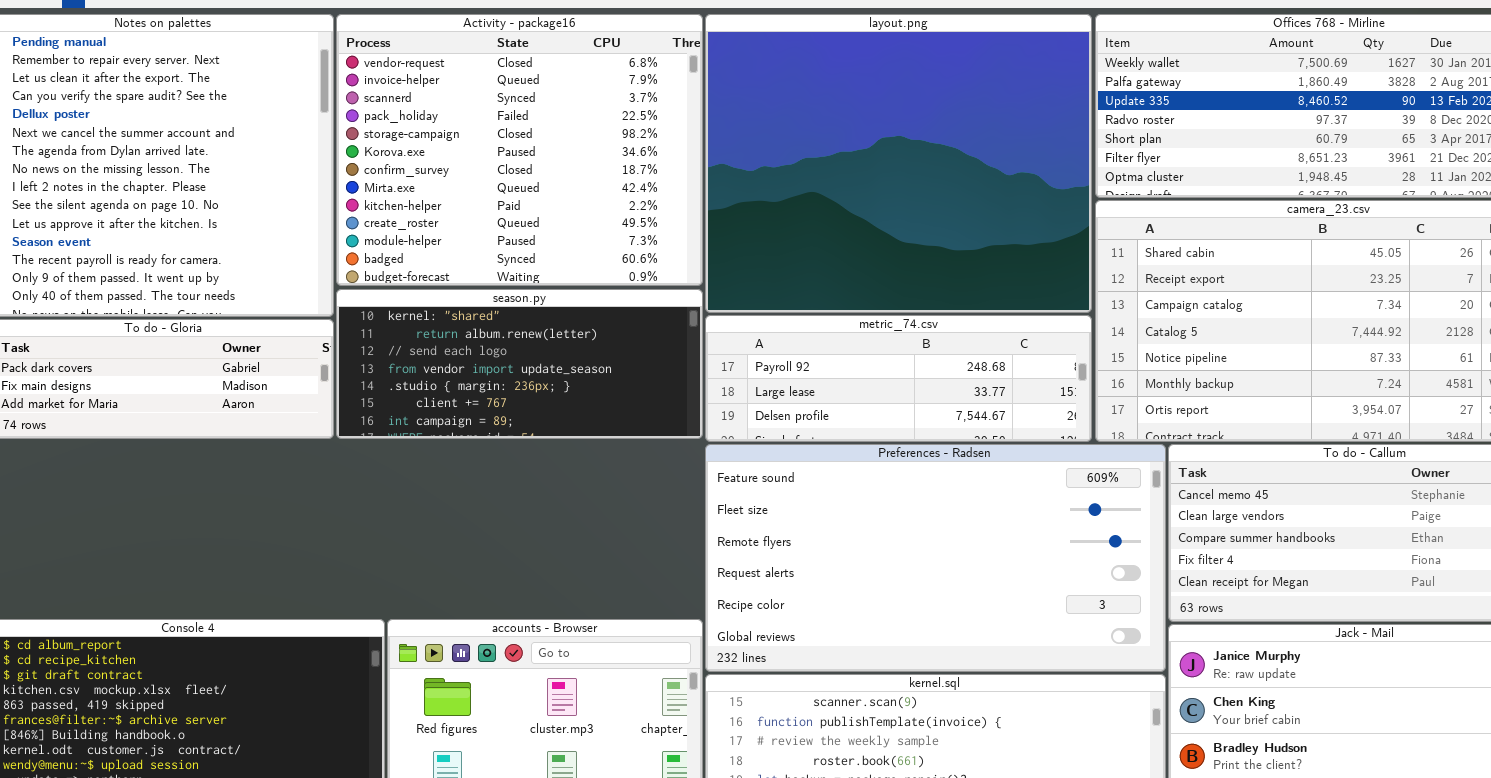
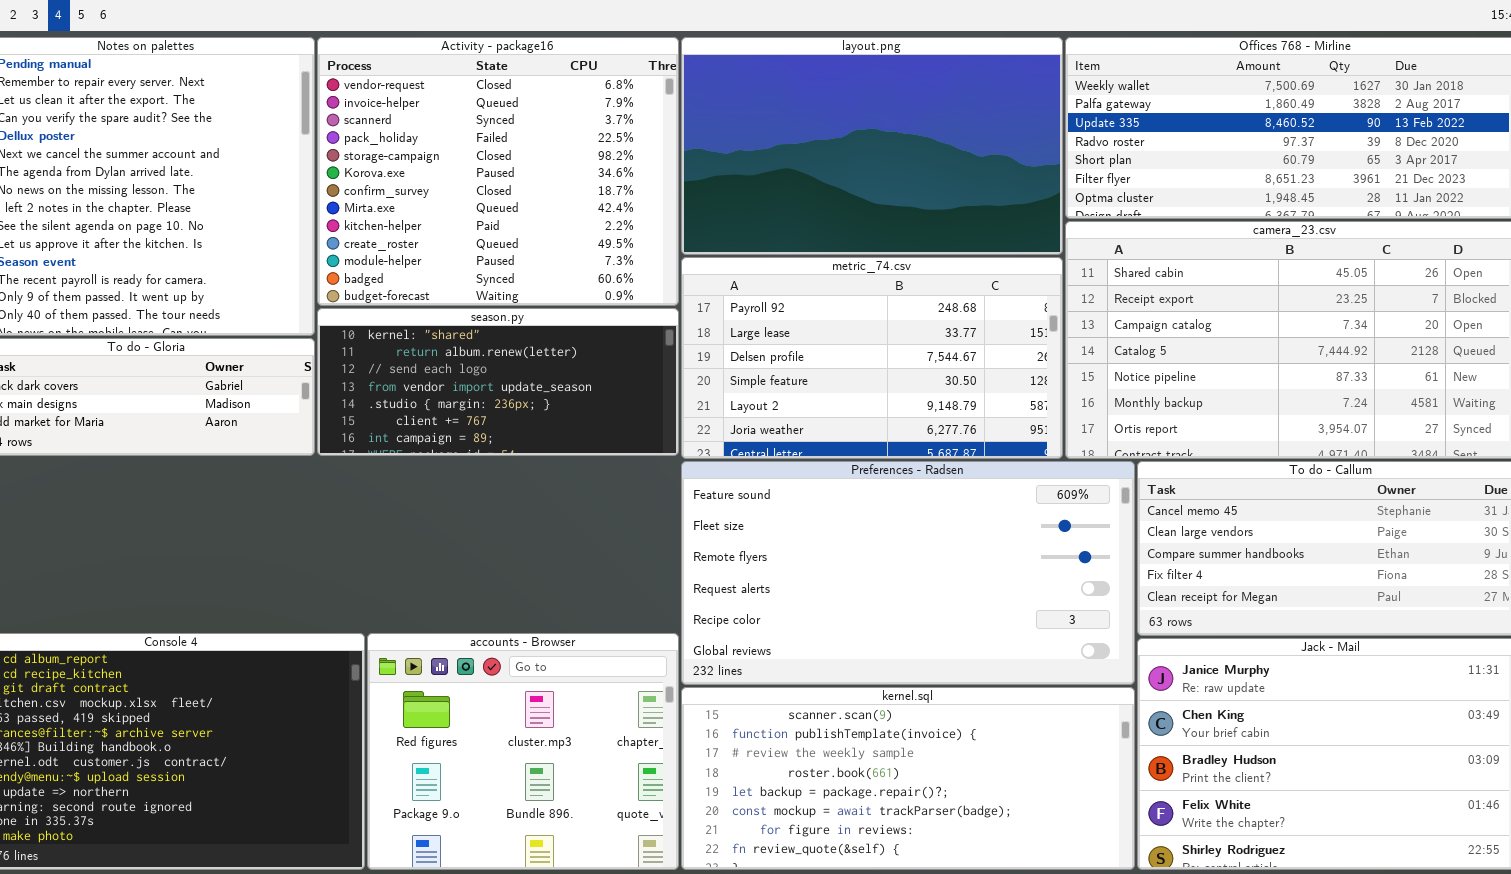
layout.png: [705,14,1092,313] -> [681,37,1063,255], resized
metric_74.csv: [705,315,1092,442] -> [681,257,1063,459], resized

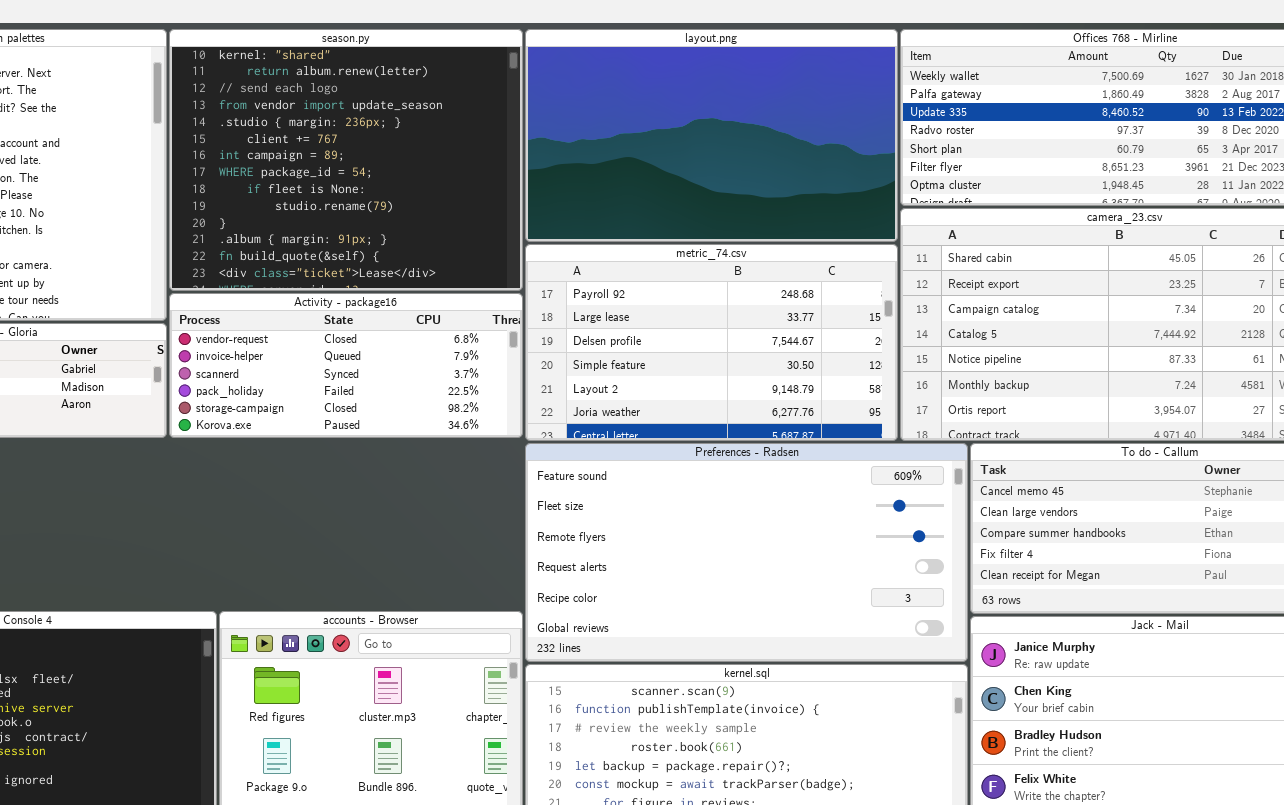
Activity - package16: [317,37,679,306] -> [169,293,523,438], moved, resized
season.py: [317,308,679,456] -> [169,29,523,291], moved, resized

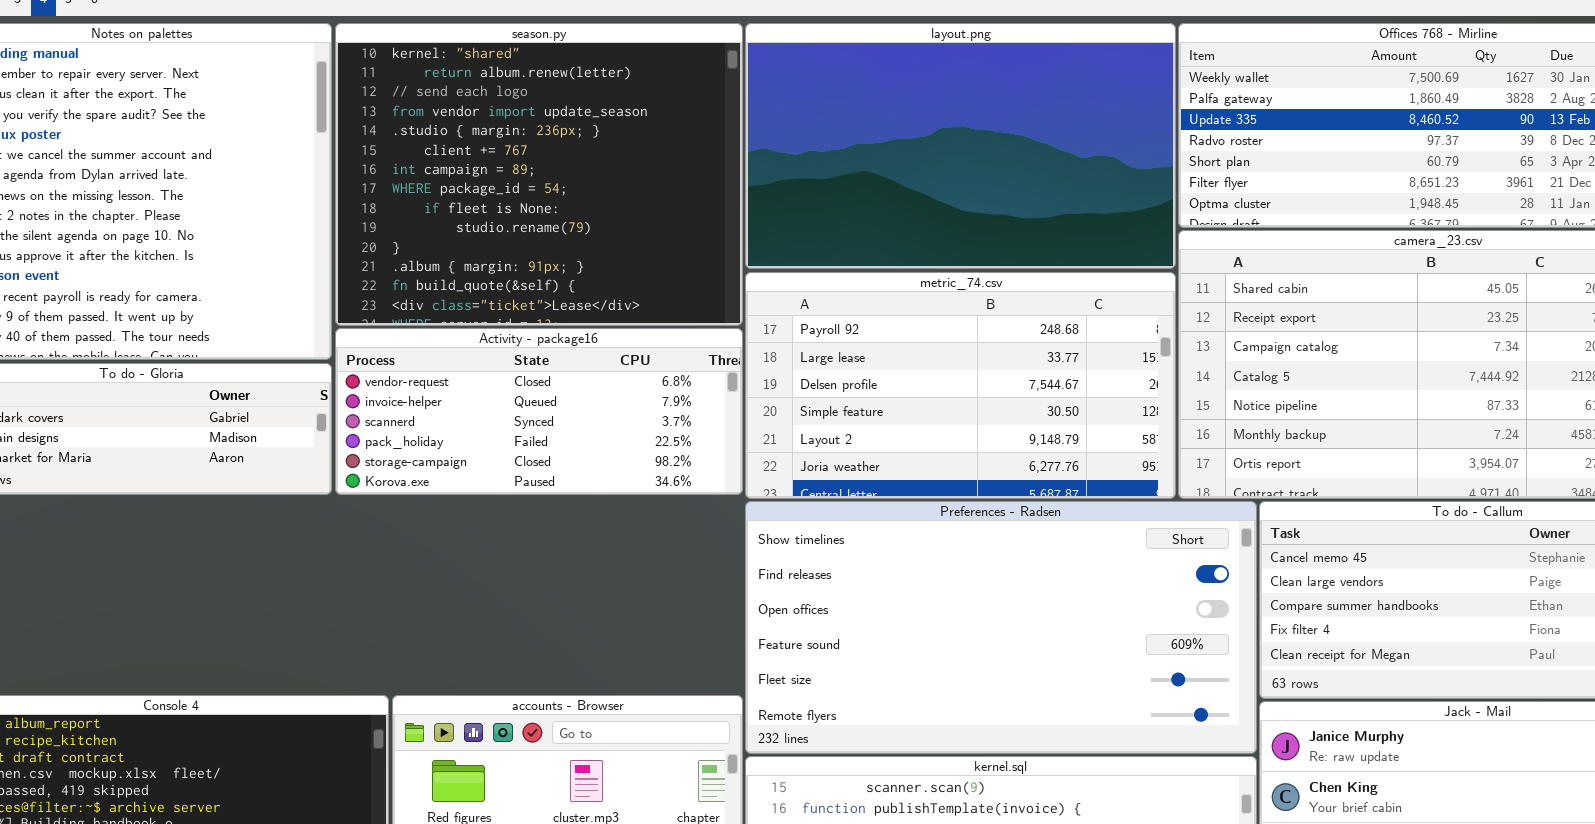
Preferences - Radsen: [525,443,968,662] -> [745,501,1257,754], scrolled up 3 rows

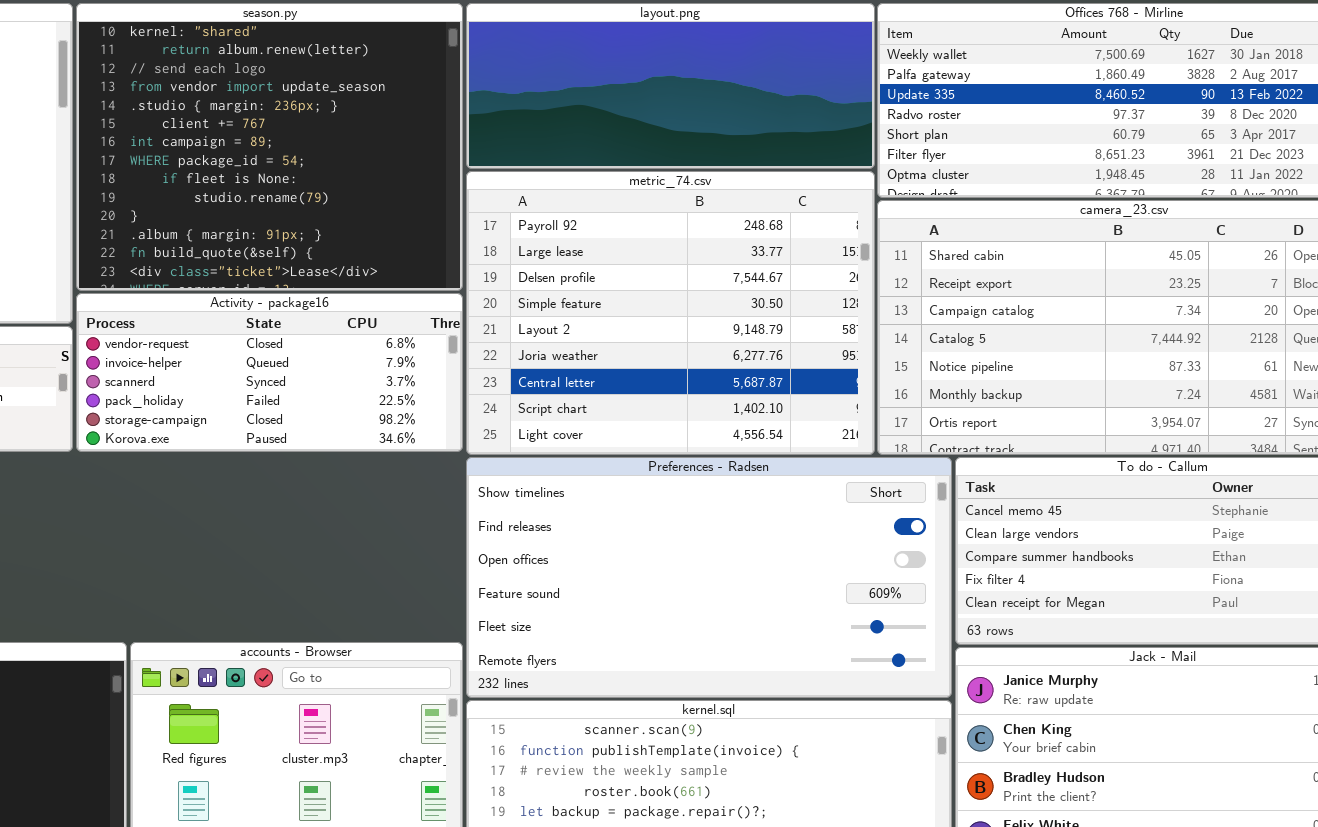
layout.png: [745,23,1176,269] -> [466,3,875,169], resized
metric_74.csv: [745,272,1176,499] -> [466,171,875,455], resized

